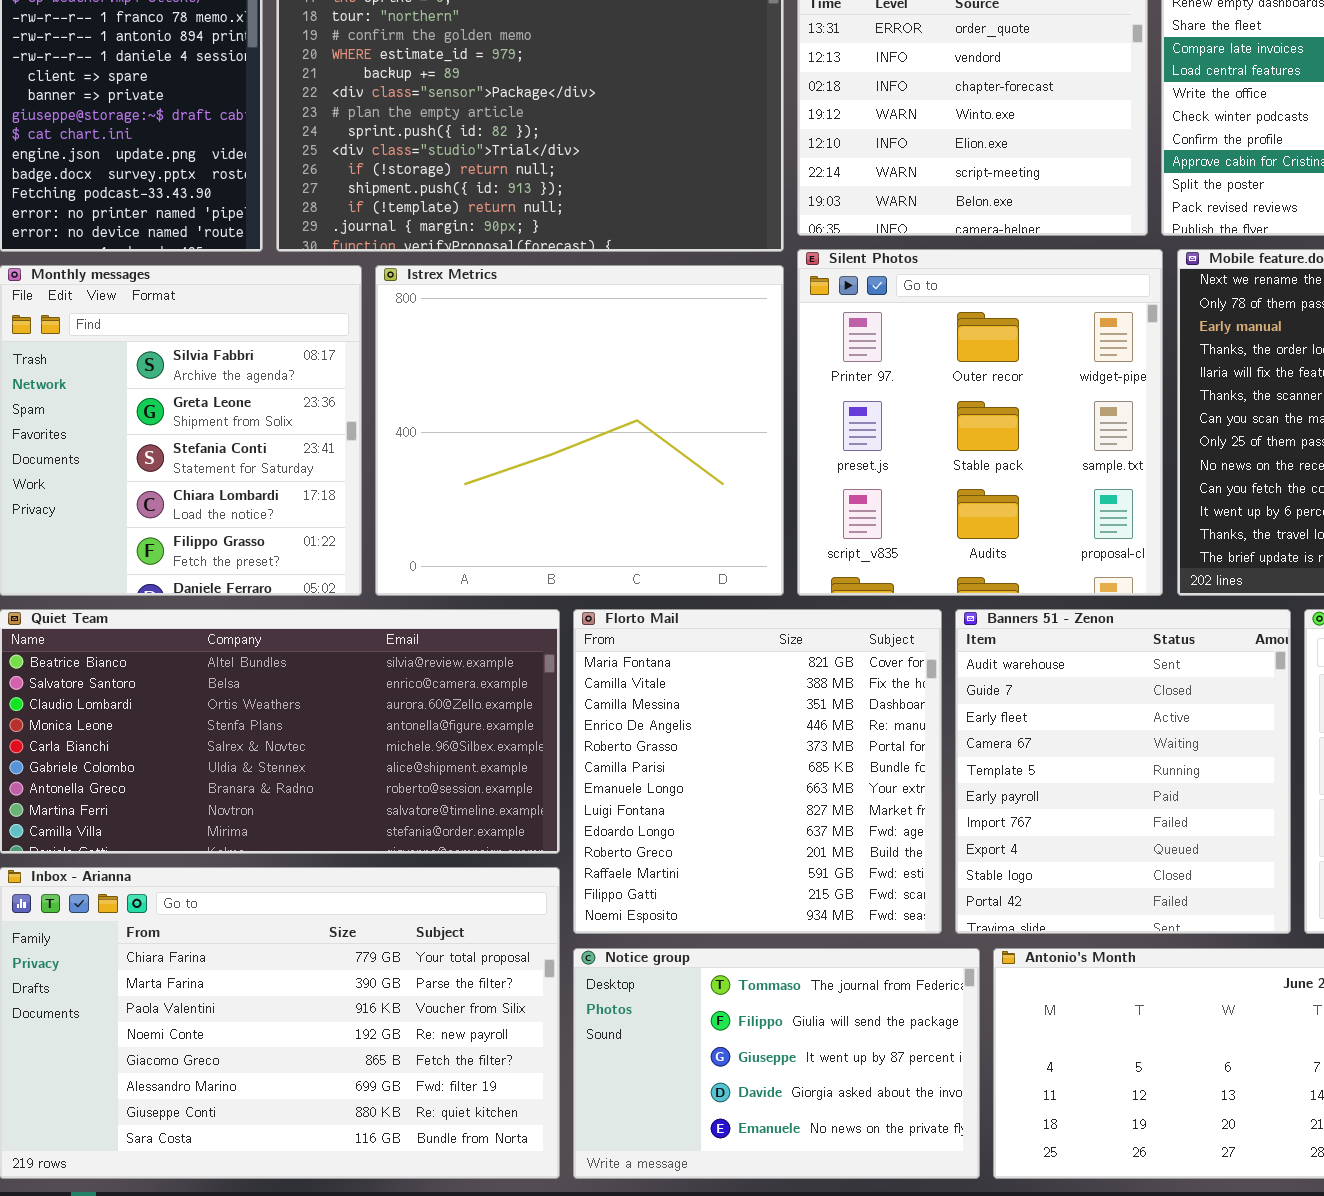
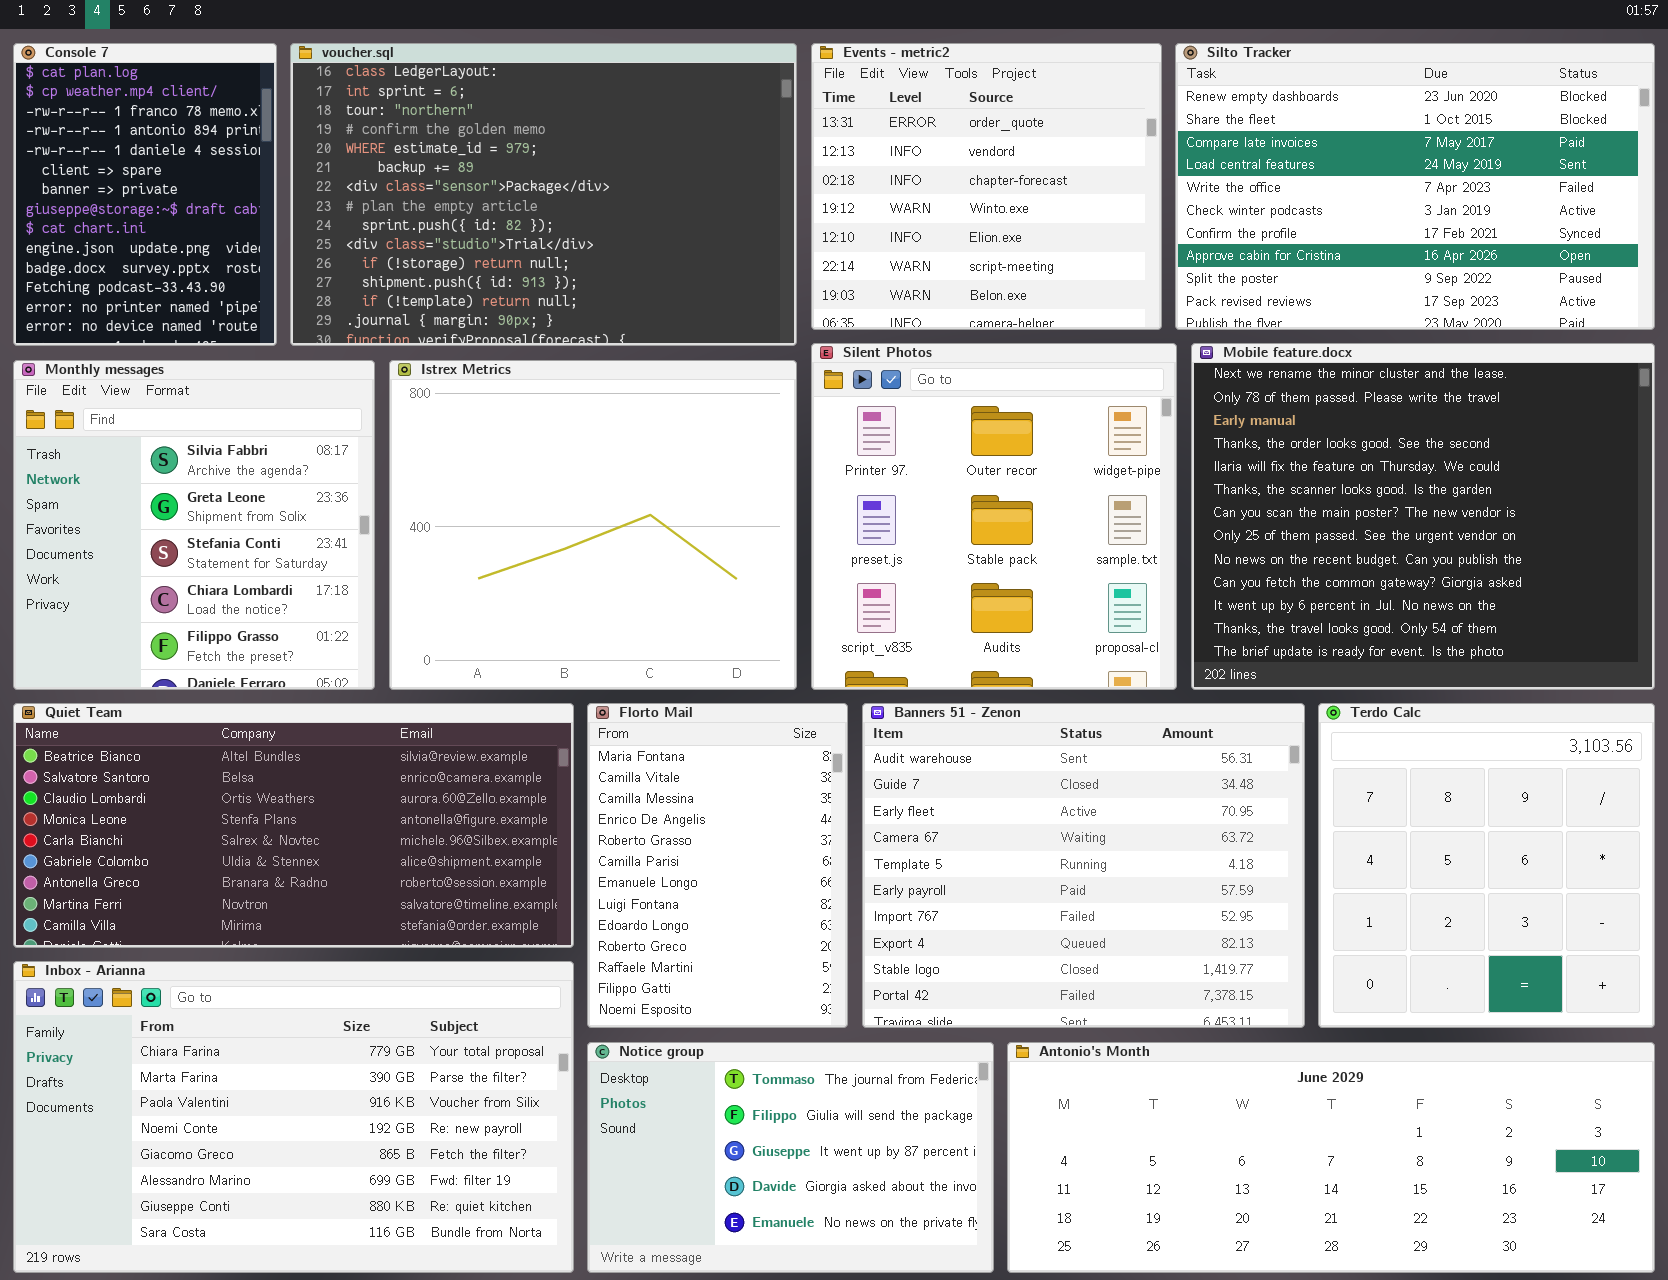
Florto Mail: [573,609,942,934] -> [587,703,848,1028], resized
Banners 51 - Zenon: [955,609,1291,934] -> [862,703,1305,1028], resized

